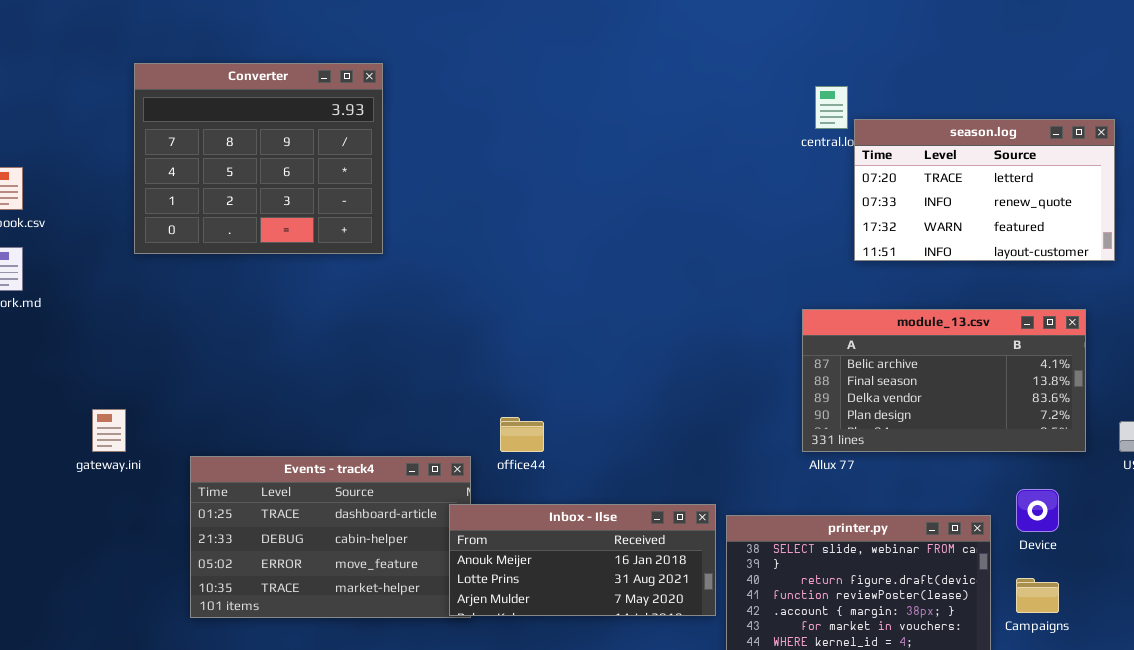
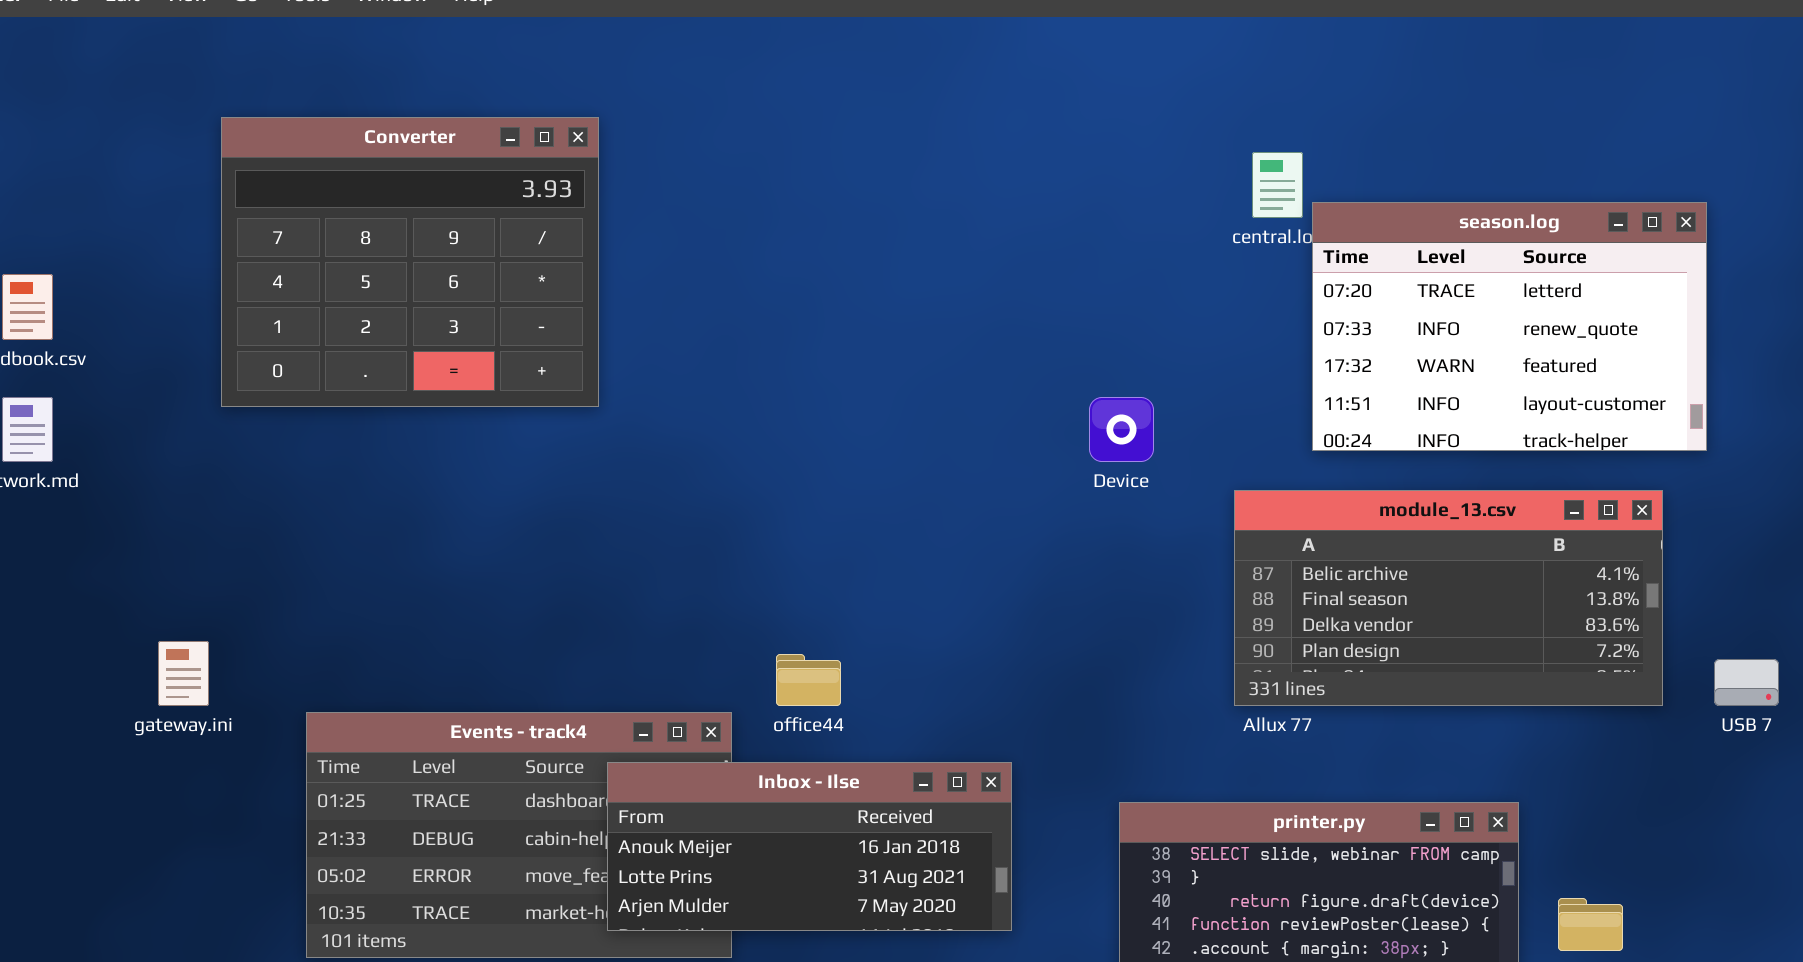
season.log: [854,119,1115,261] -> [1312,202,1707,451], resized
Device: [1016,489,1059,532] -> [1089,397,1154,462], moved
Inbox - Ilse: [449,504,716,616] -> [607,762,1012,931], moved

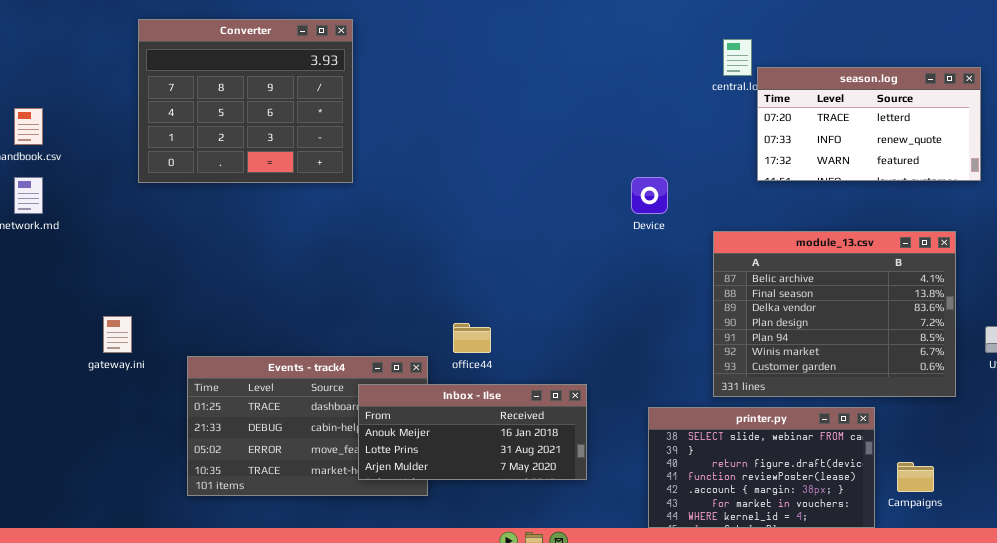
season.log: [1312,202,1707,451] -> [757,67,981,181], resized
module_13.csv: [1234,490,1663,706] -> [713,231,956,397], resized

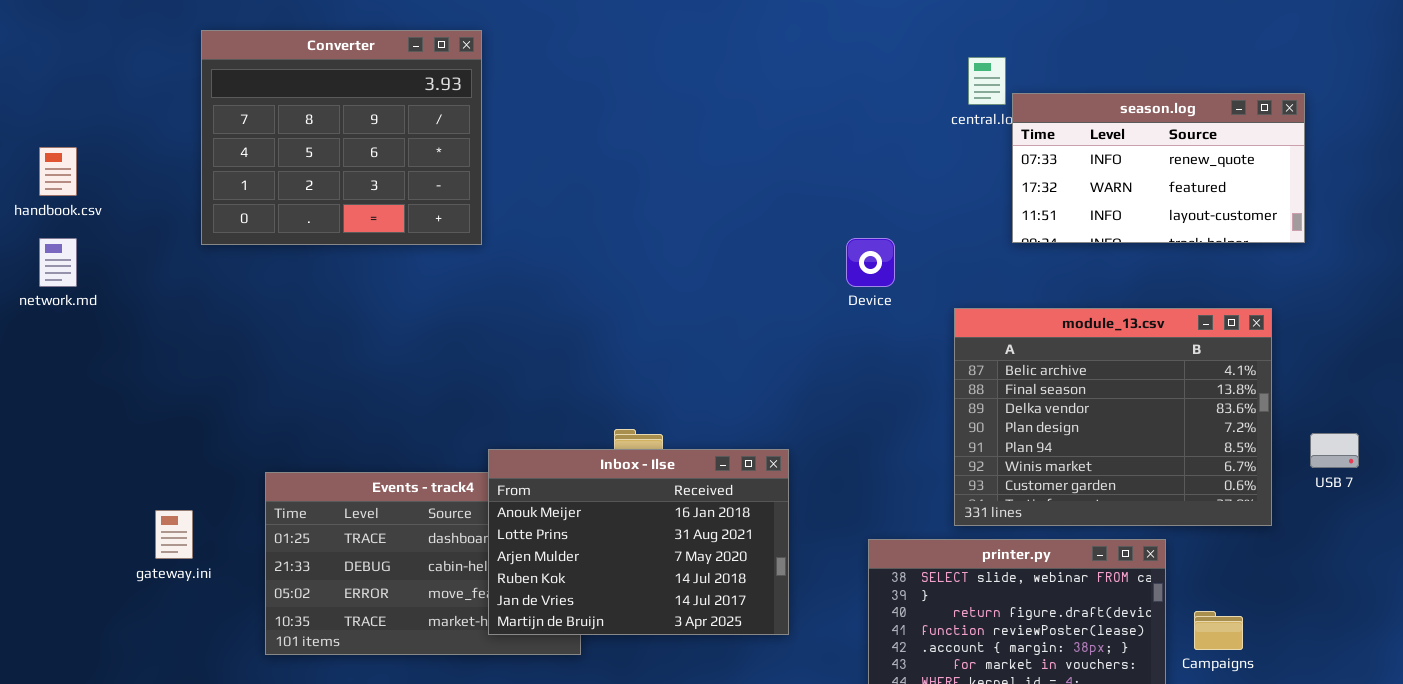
season.log: [757,67,981,181] -> [1012,93,1305,243], scrolled down 1 row
gateway.ini: [103,316,132,353] -> [155,510,193,559], moved
Inbox - Ilse: [358,384,587,480] -> [488,449,789,635], resized

